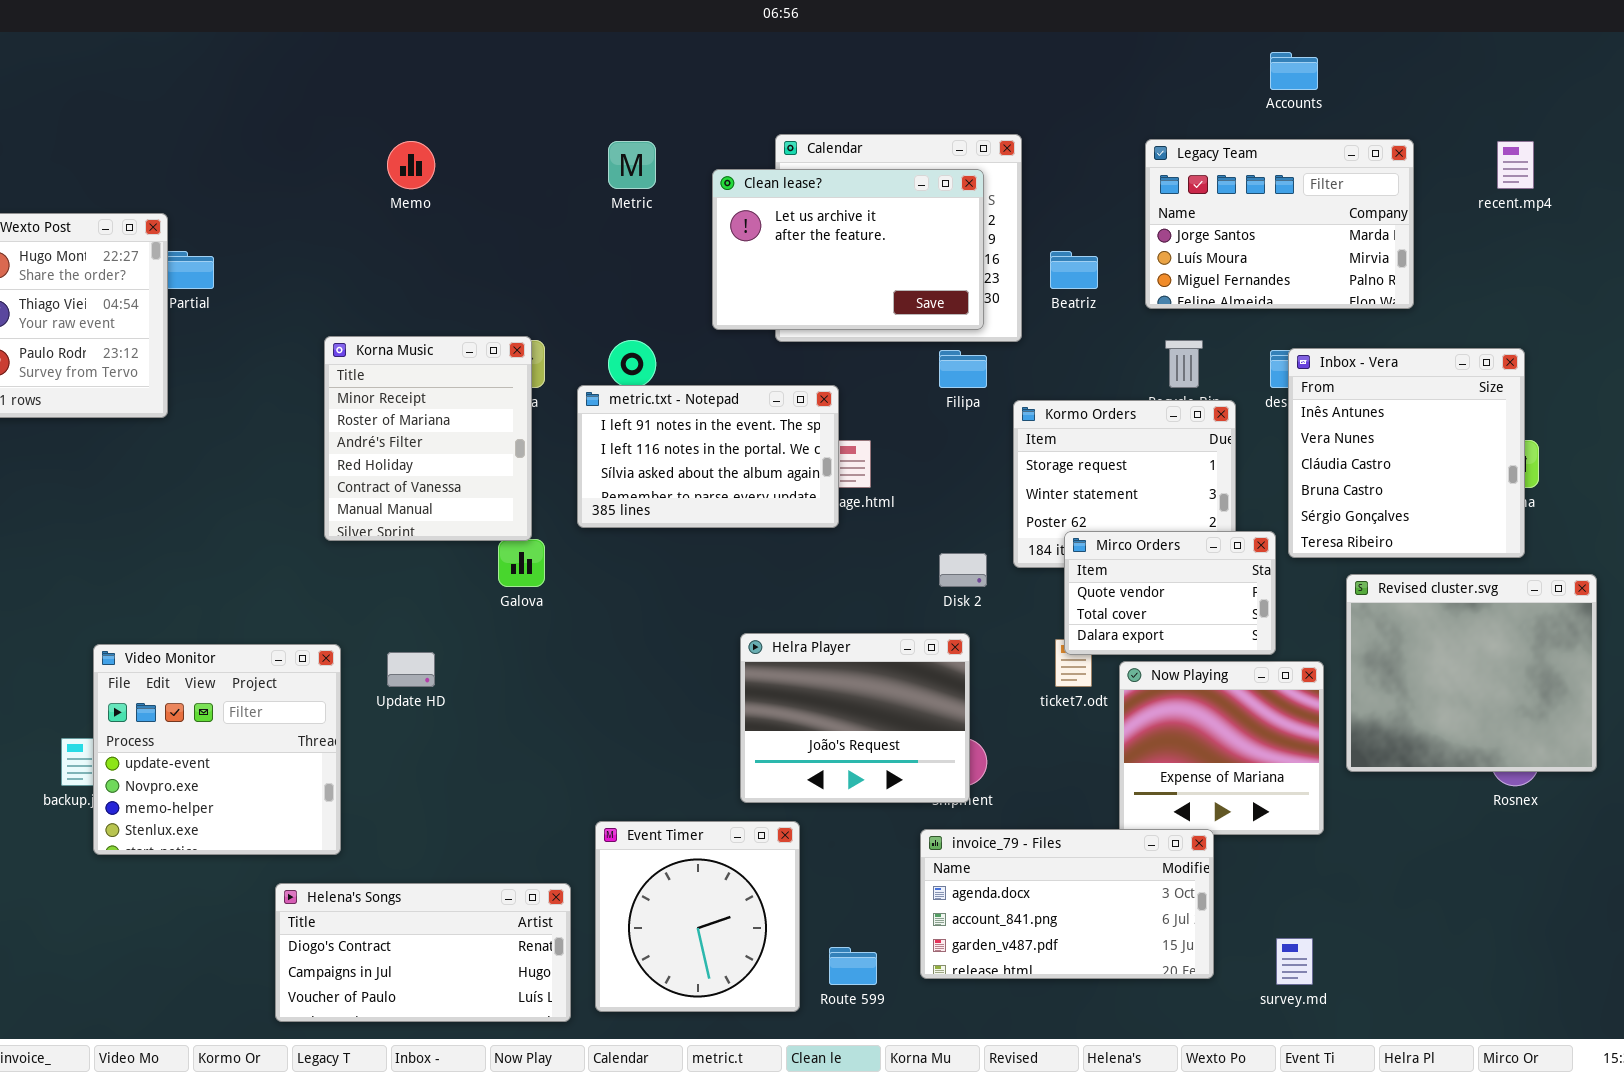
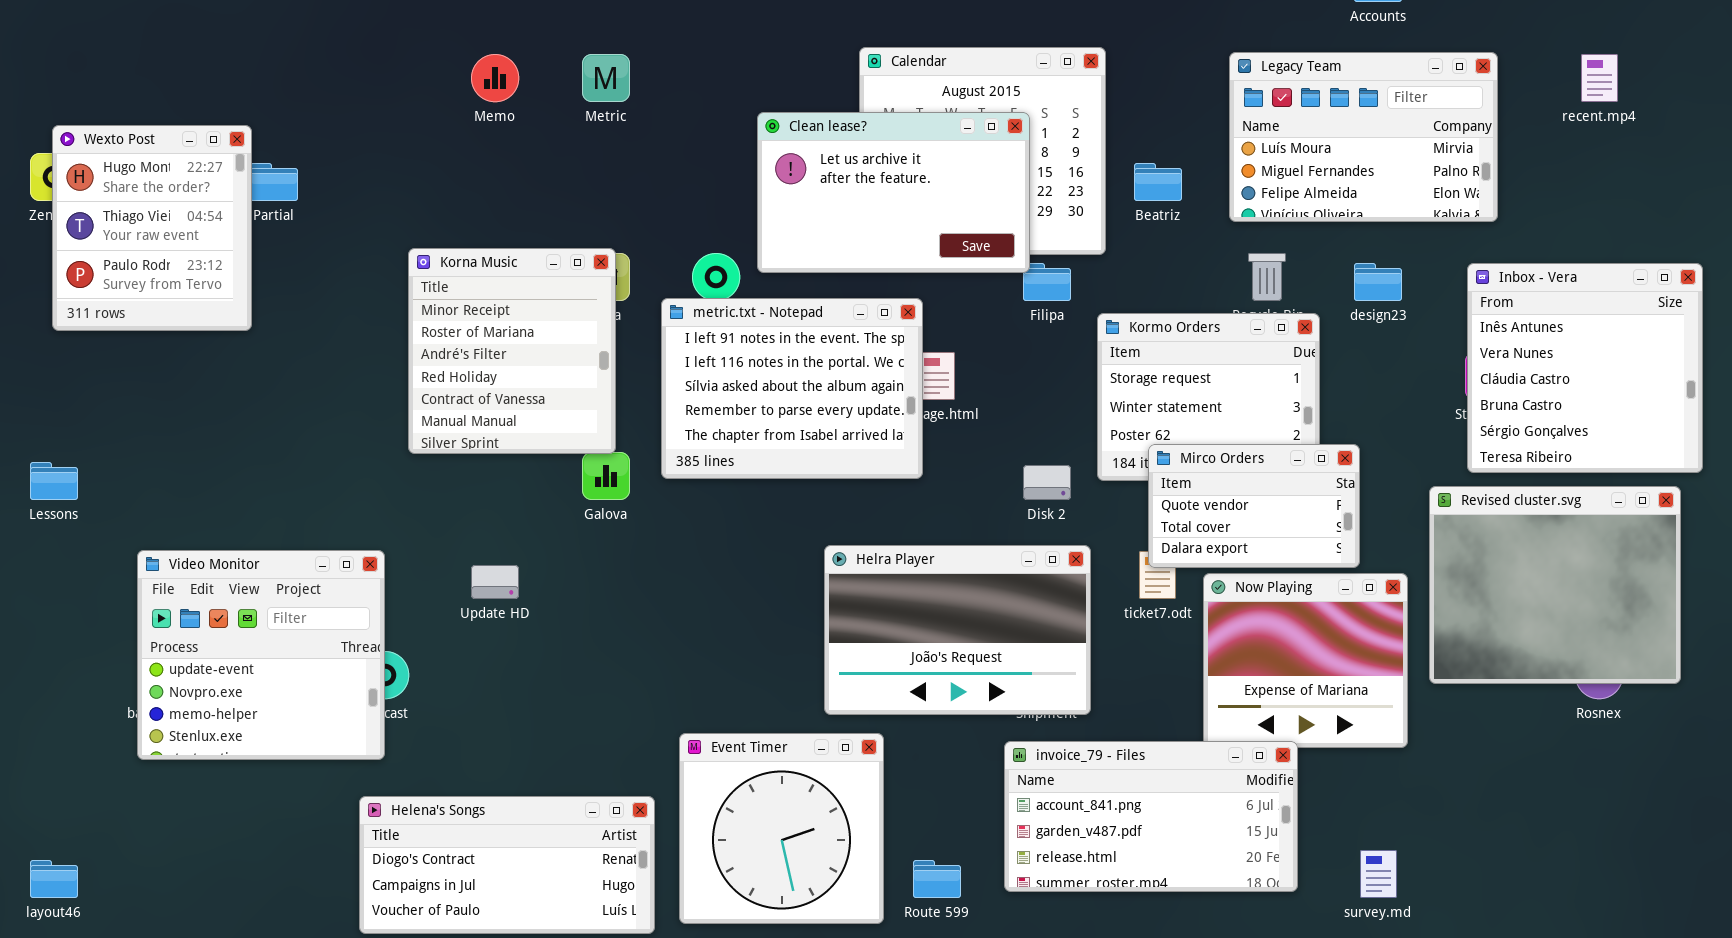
Legacy Team: [1145,139,1414,309] -> [1229,52,1498,222], scrolled down 1 row
Metric: [608,141,656,189] -> [582,54,630,102], moved
Clean lease?: [712,169,984,330] -> [757,112,1030,273], moved
Inbox - Vera: [1288,348,1525,558] -> [1467,263,1703,473], moved
metric.txt - Notepad: [577,385,839,528] -> [661,298,923,479], resized
Helra Player: [740,633,970,803] -> [824,545,1091,715], resized
Video Monitor: [93,644,341,855] -> [137,550,385,760], moved
invoice_79 - Files: [920,829,1214,979] -> [1004,741,1298,892], scrolled down 1 row

